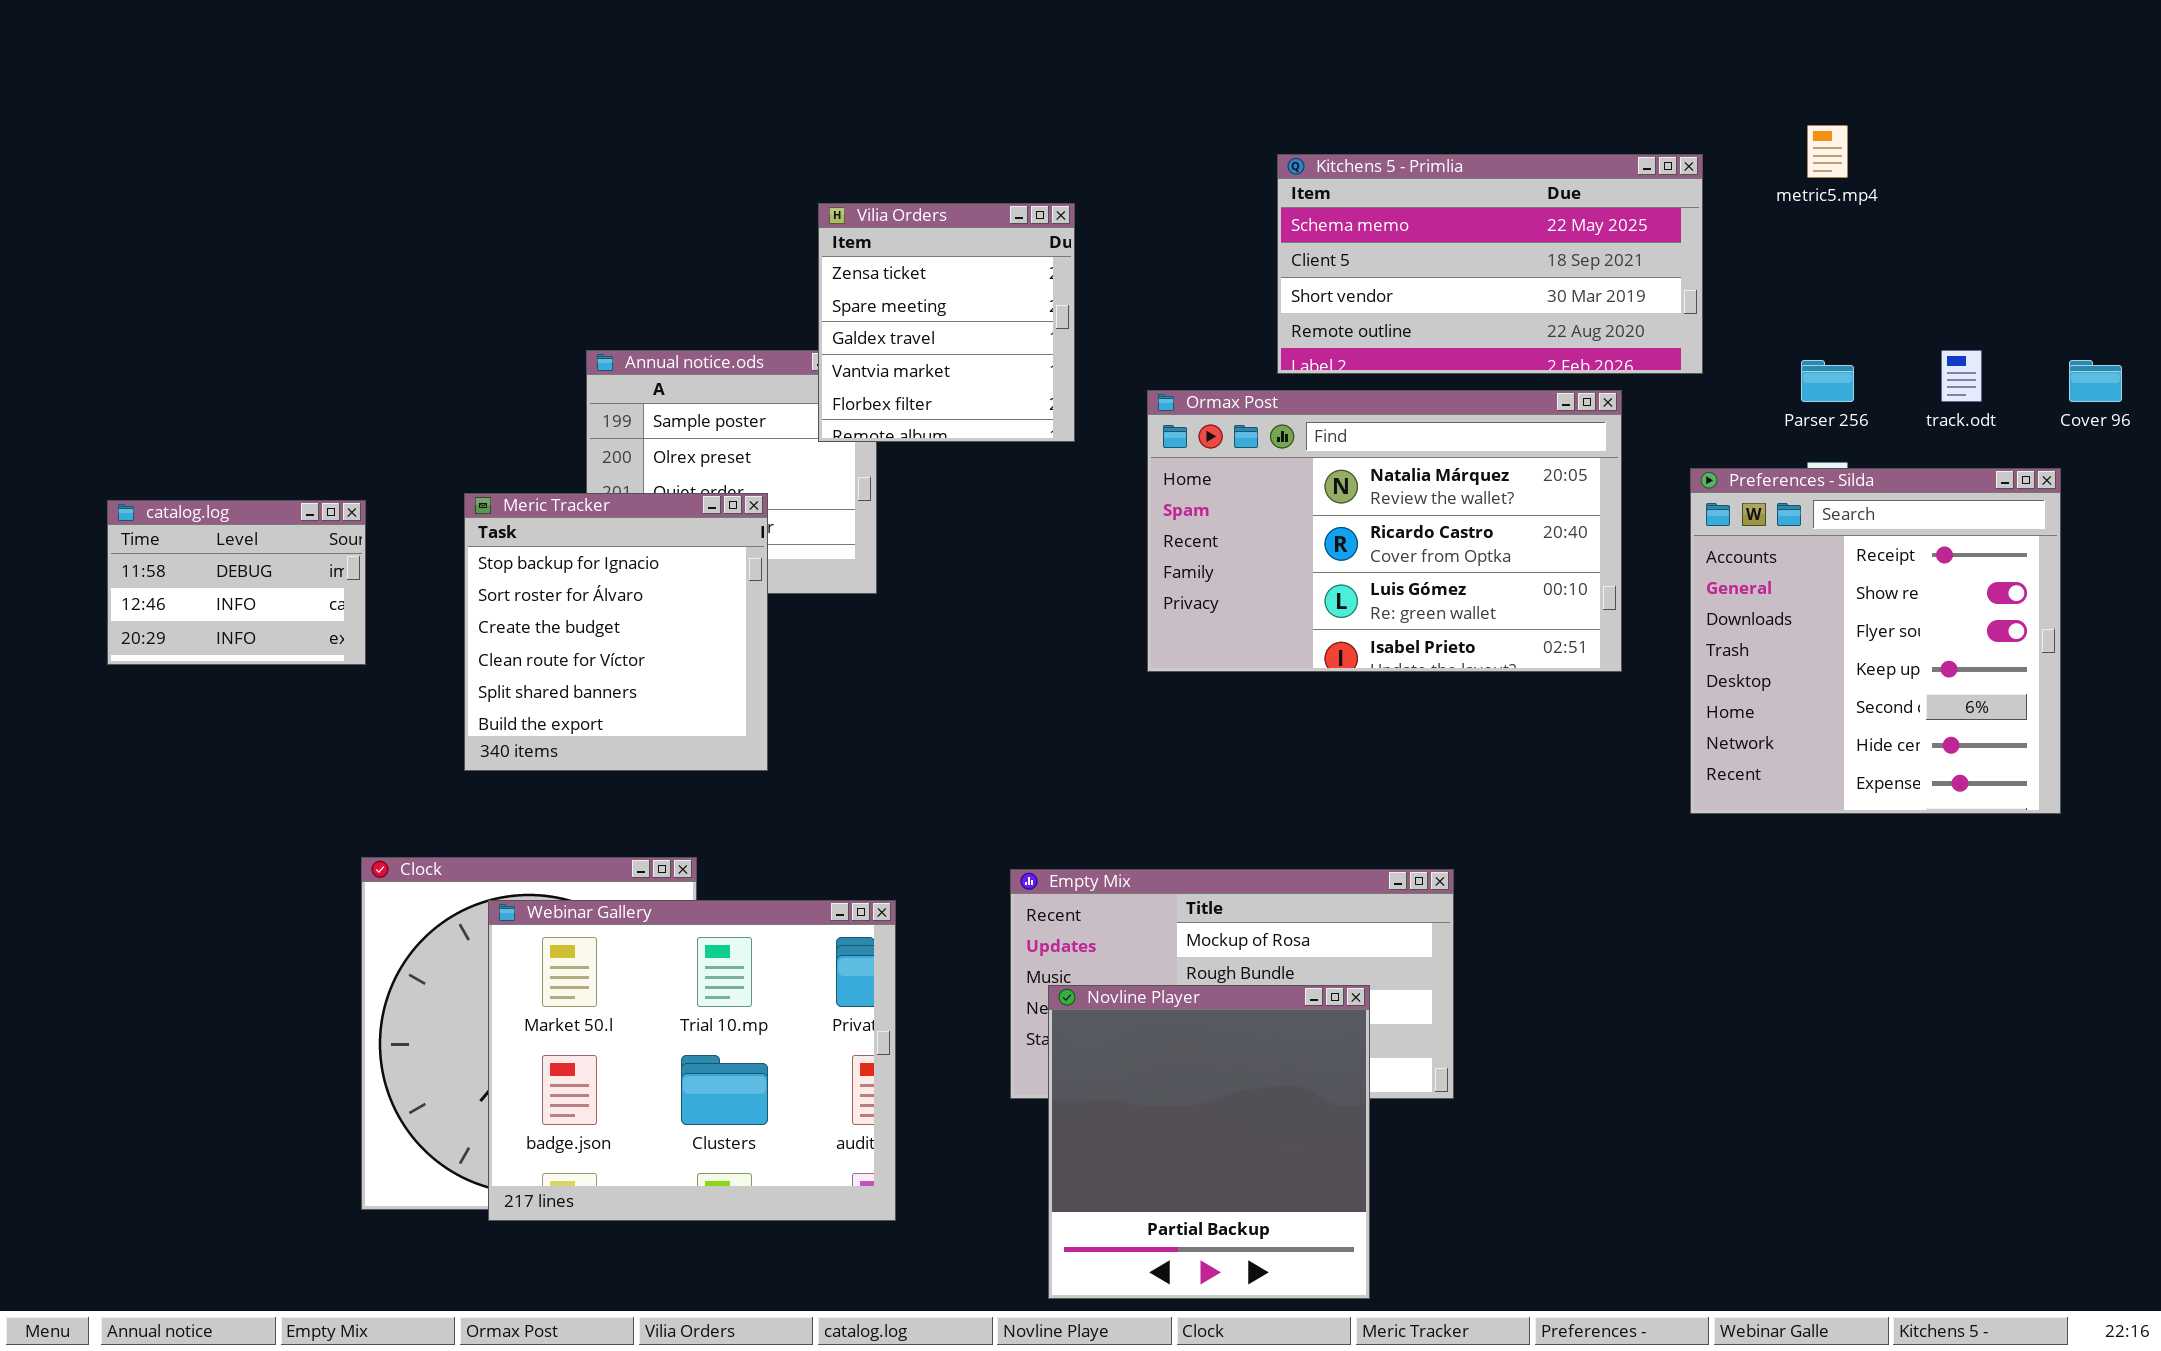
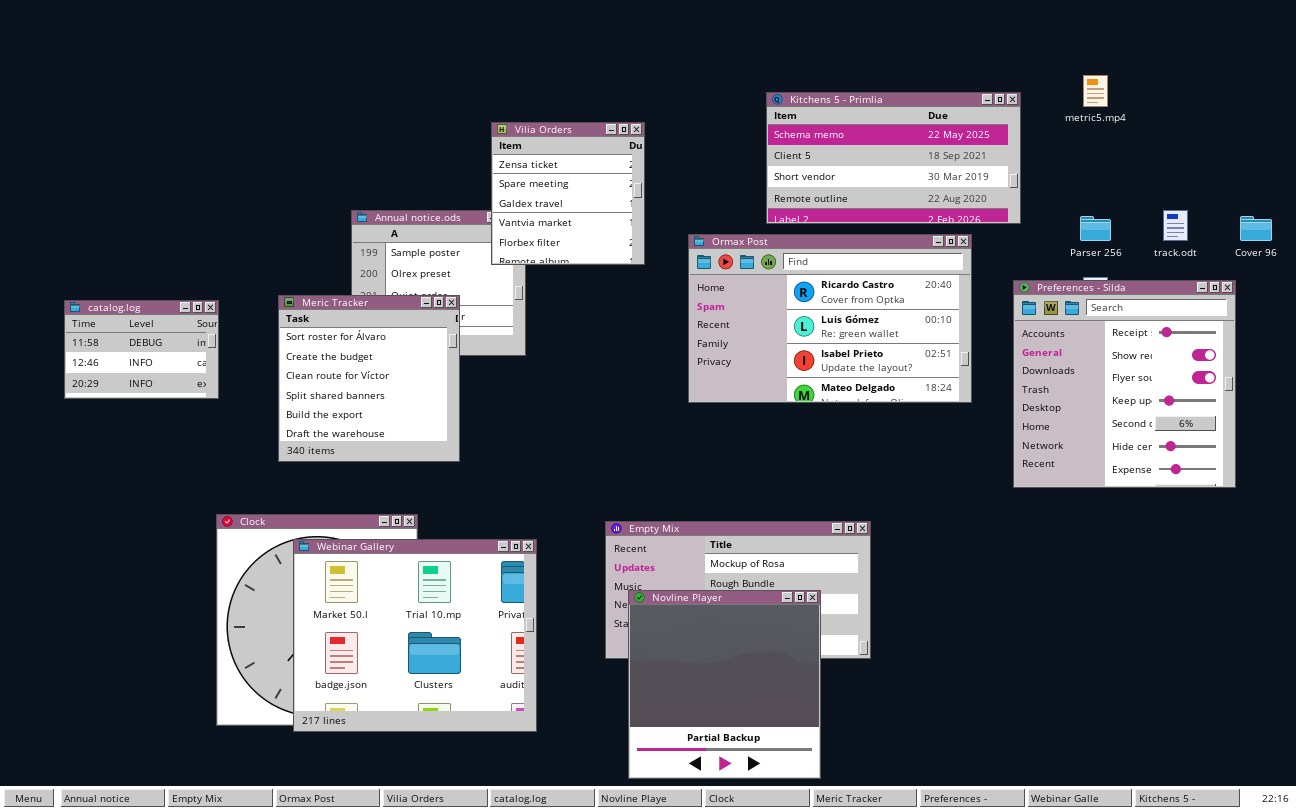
Ormax Post: [1147,390,1622,672] -> [688,234,972,403], scrolled down 1 row
Meric Tracker: [464,493,768,771] -> [278,295,460,462], scrolled down 1 row

